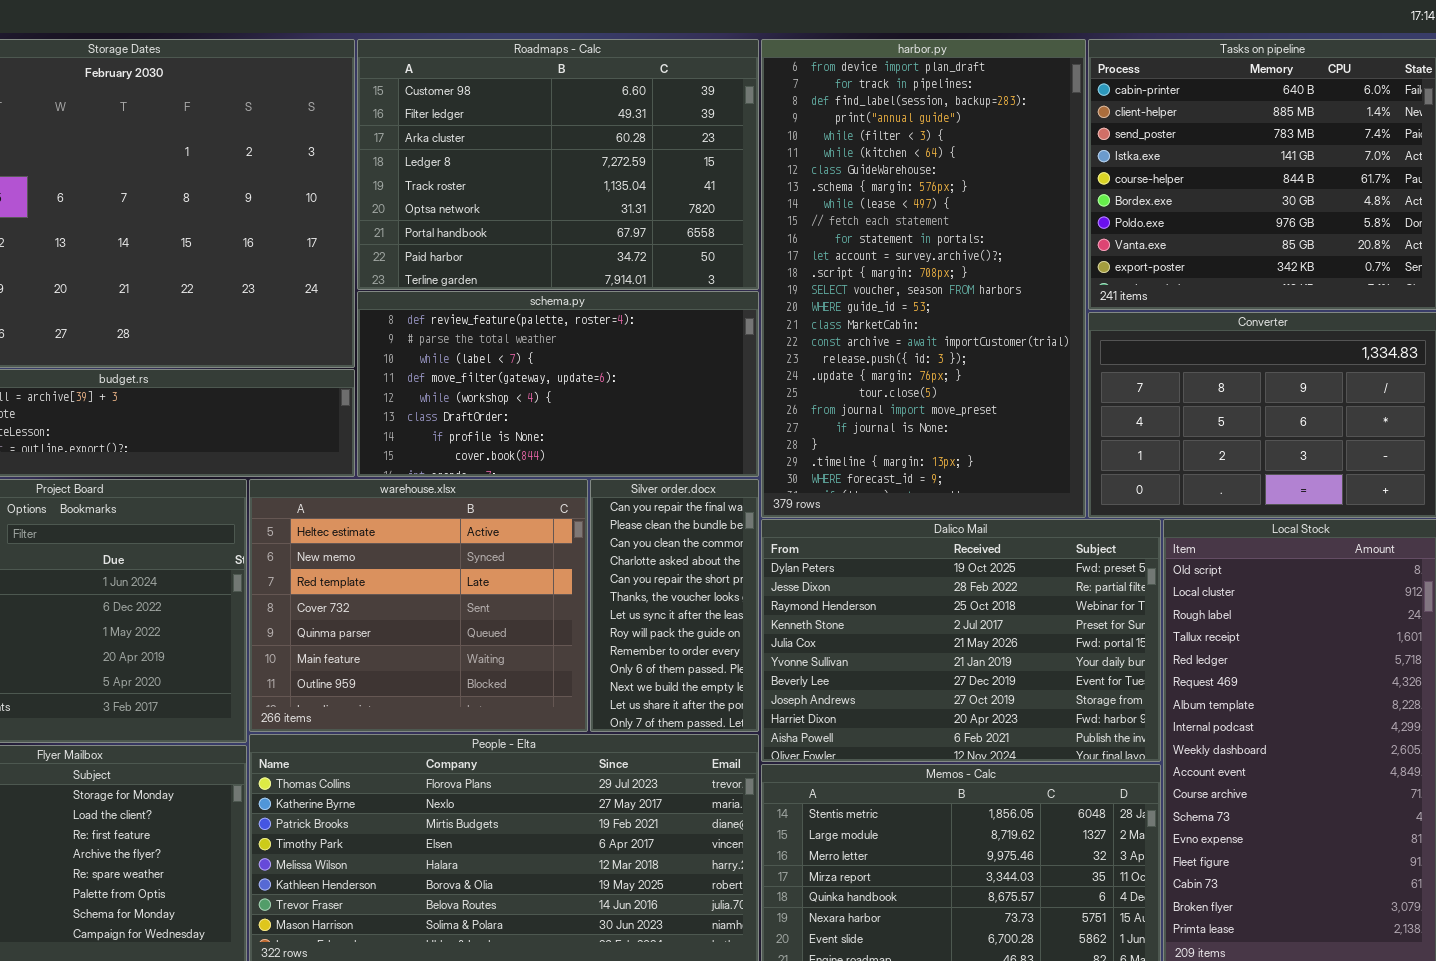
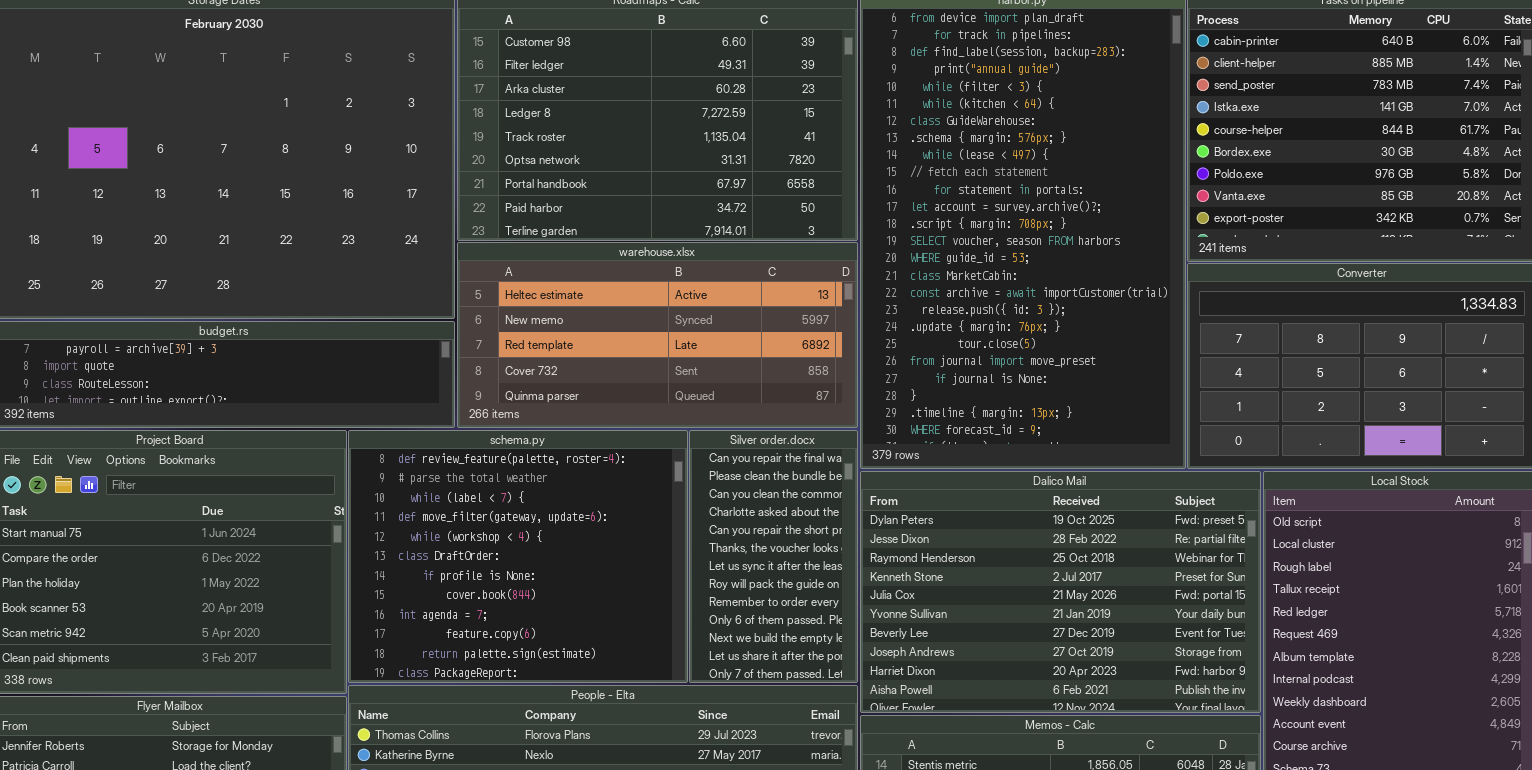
schema.py: [357,291,759,477] -> [348,430,688,683], moved, resized
warehouse.xlsx: [249,479,588,732] -> [457,242,858,428], moved, resized

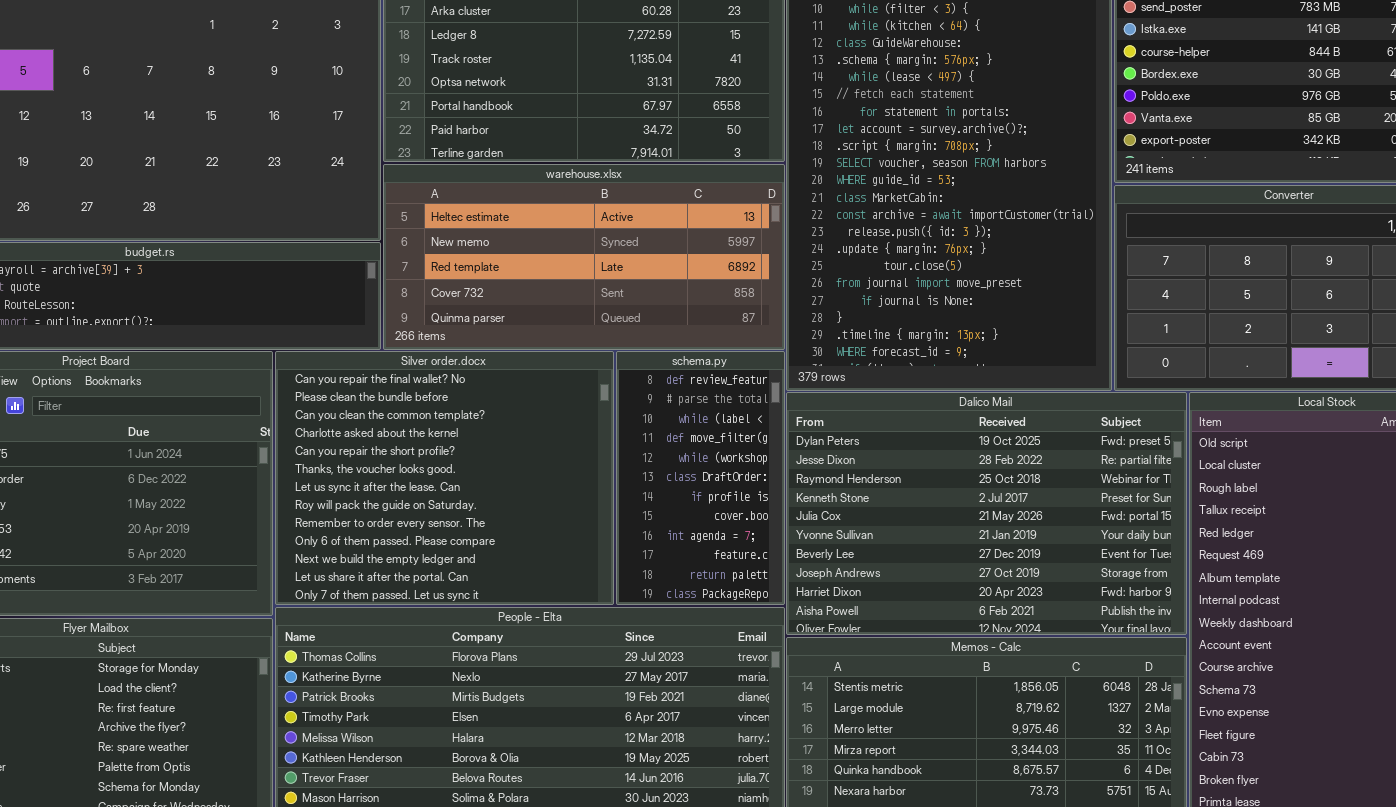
schema.py: [348,430,688,683] -> [616,351,785,605], moved, resized
Silver order.docx: [689,430,858,683] -> [275,351,614,605], moved, resized

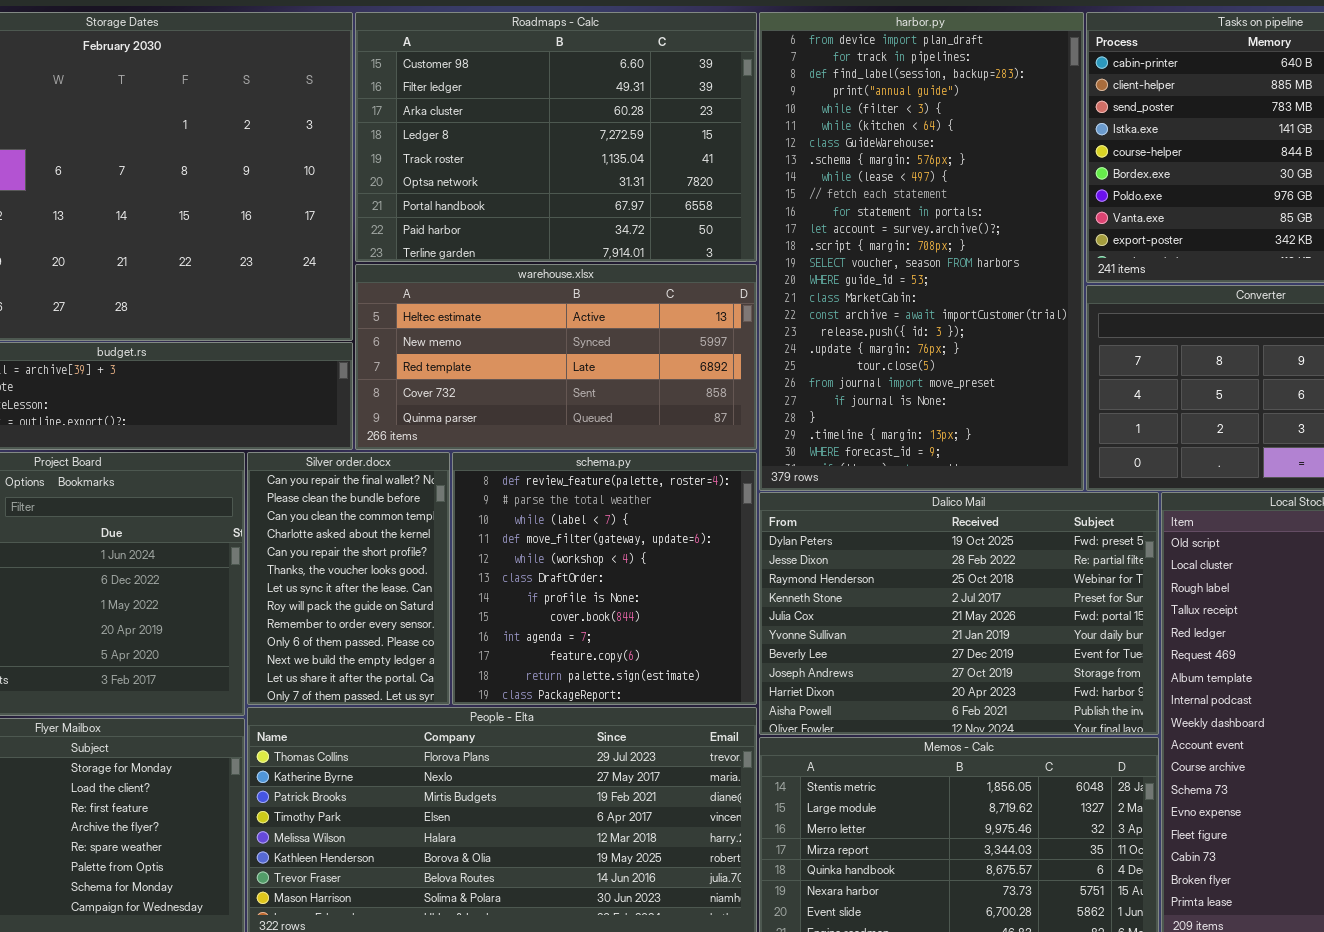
Silver order.docx: [275,351,614,605] -> [247,452,450,705], resized
schema.py: [616,351,785,605] -> [452,452,757,705], resized

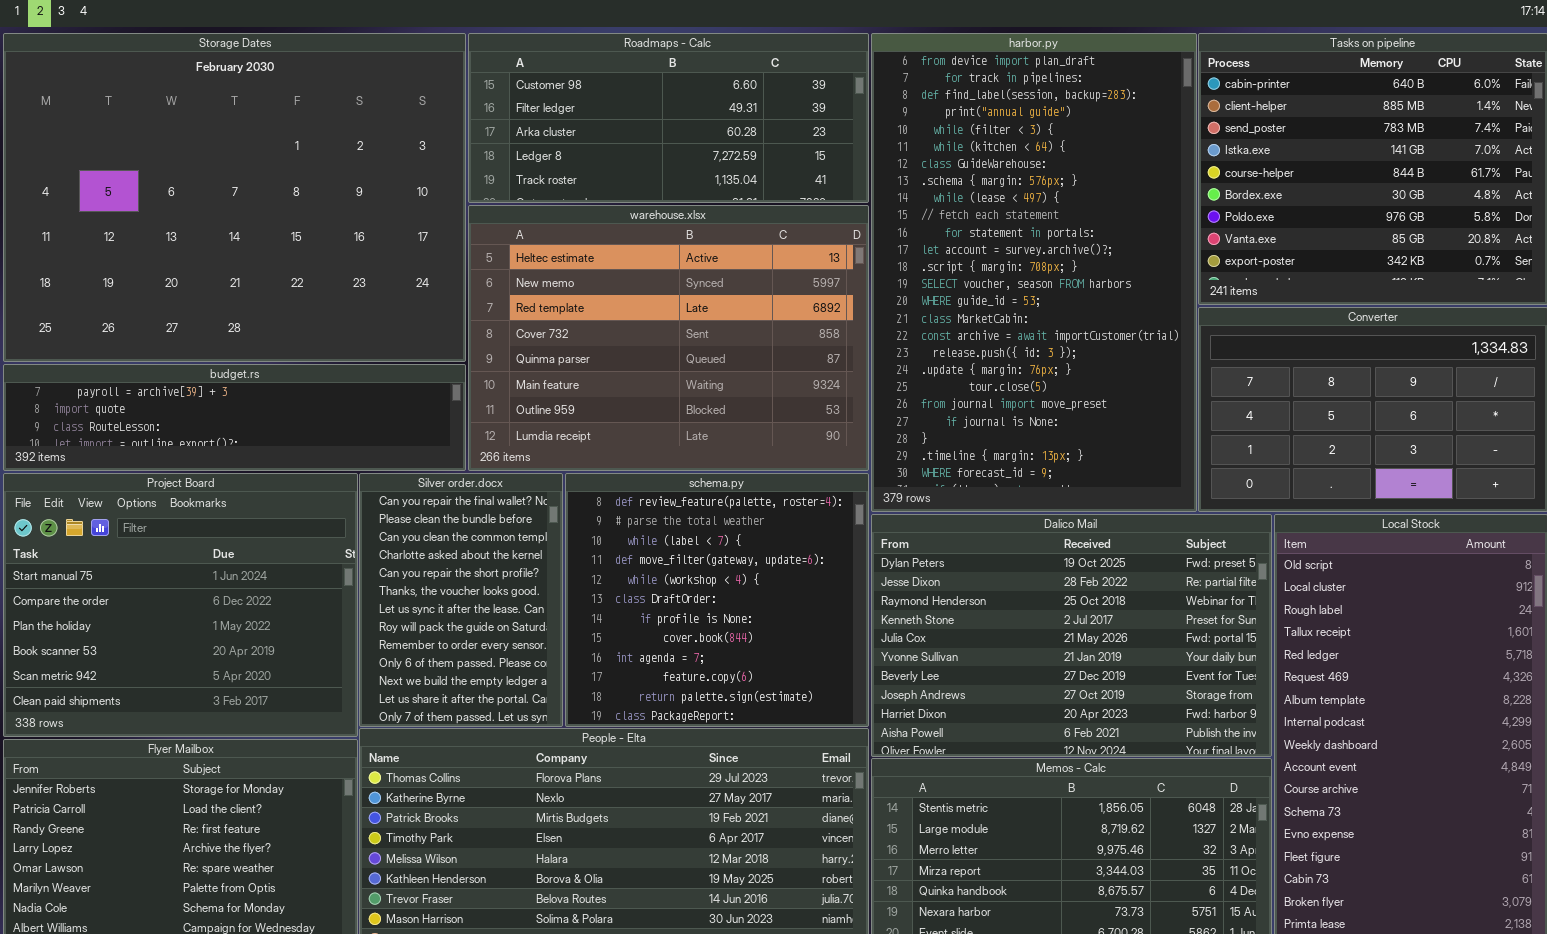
Roadmaps - Calc: [355,12,757,262] -> [468,33,869,203], resized
warehouse.xlsx: [355,264,757,450] -> [468,205,869,471], resized

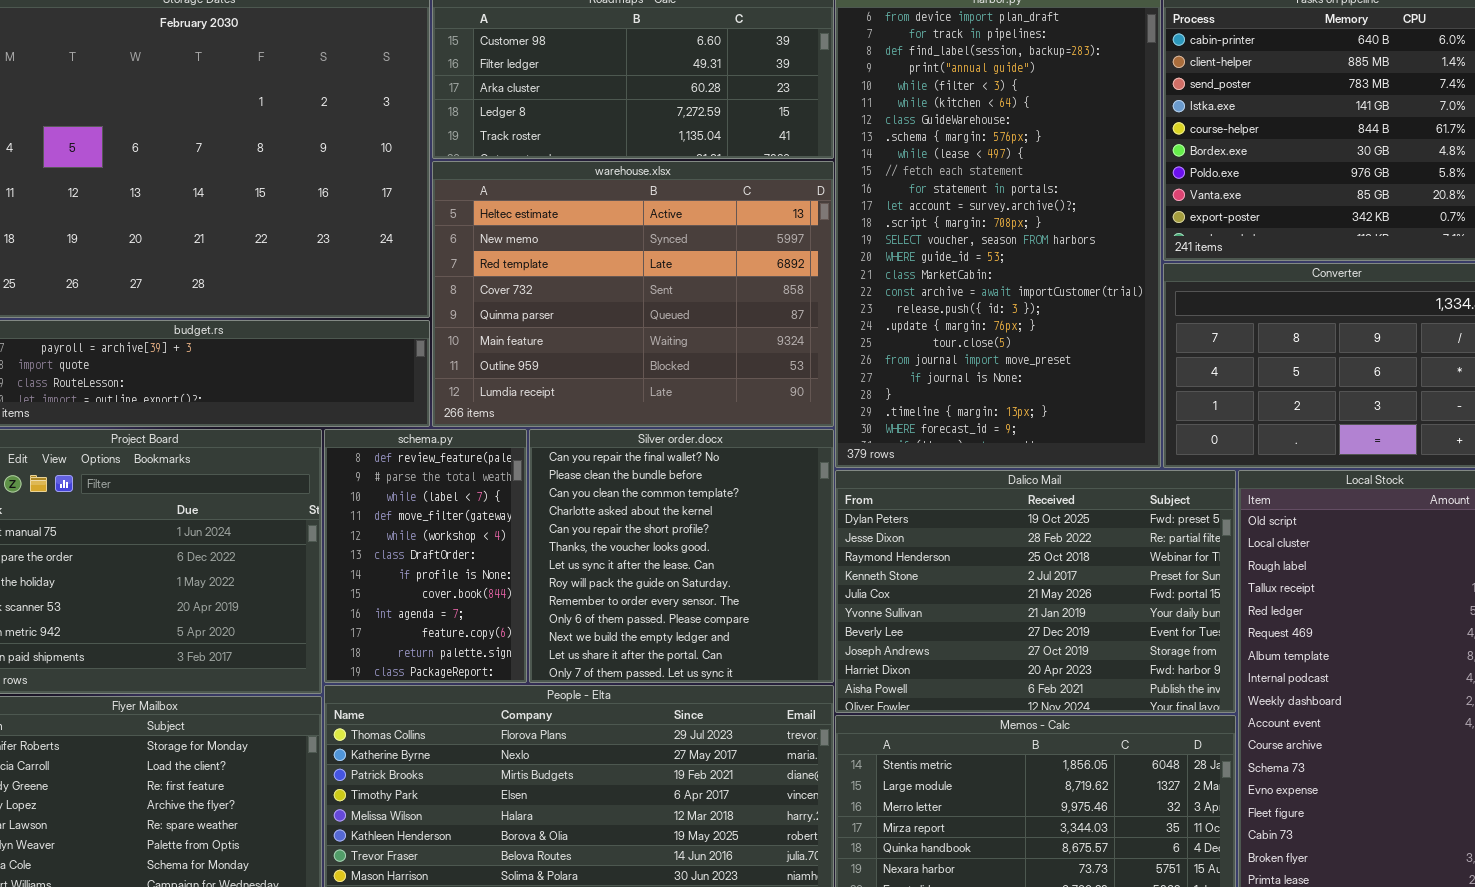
Silver order.docx: [359,473,563,727] -> [529,429,834,683], moved, resized
schema.py: [565,473,869,727] -> [324,429,527,683], moved, resized

